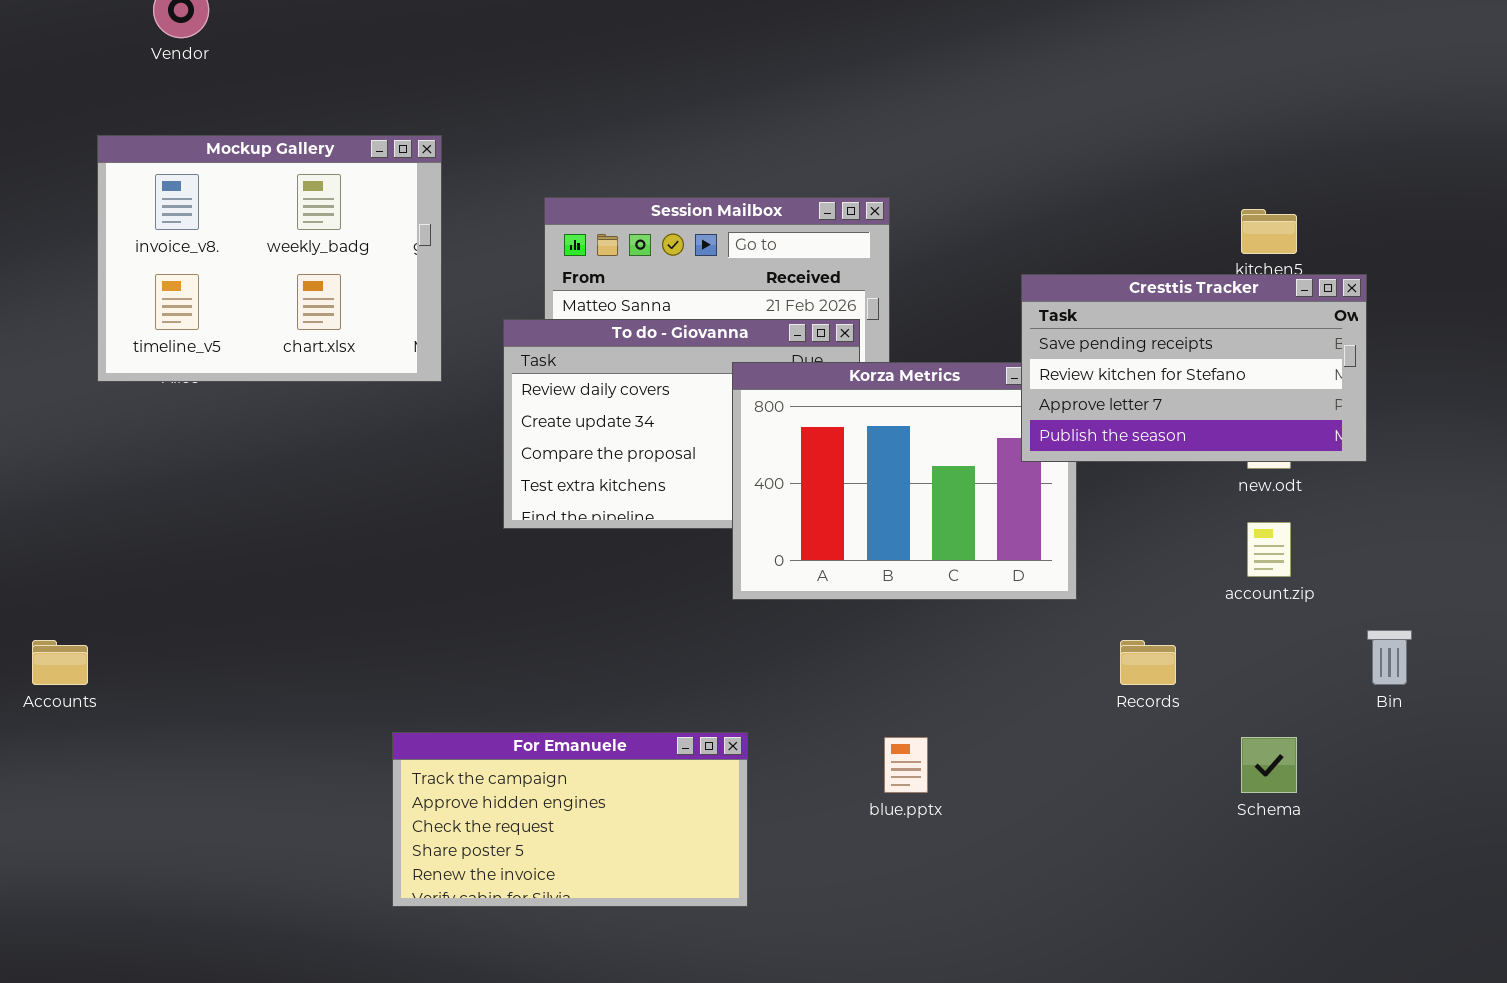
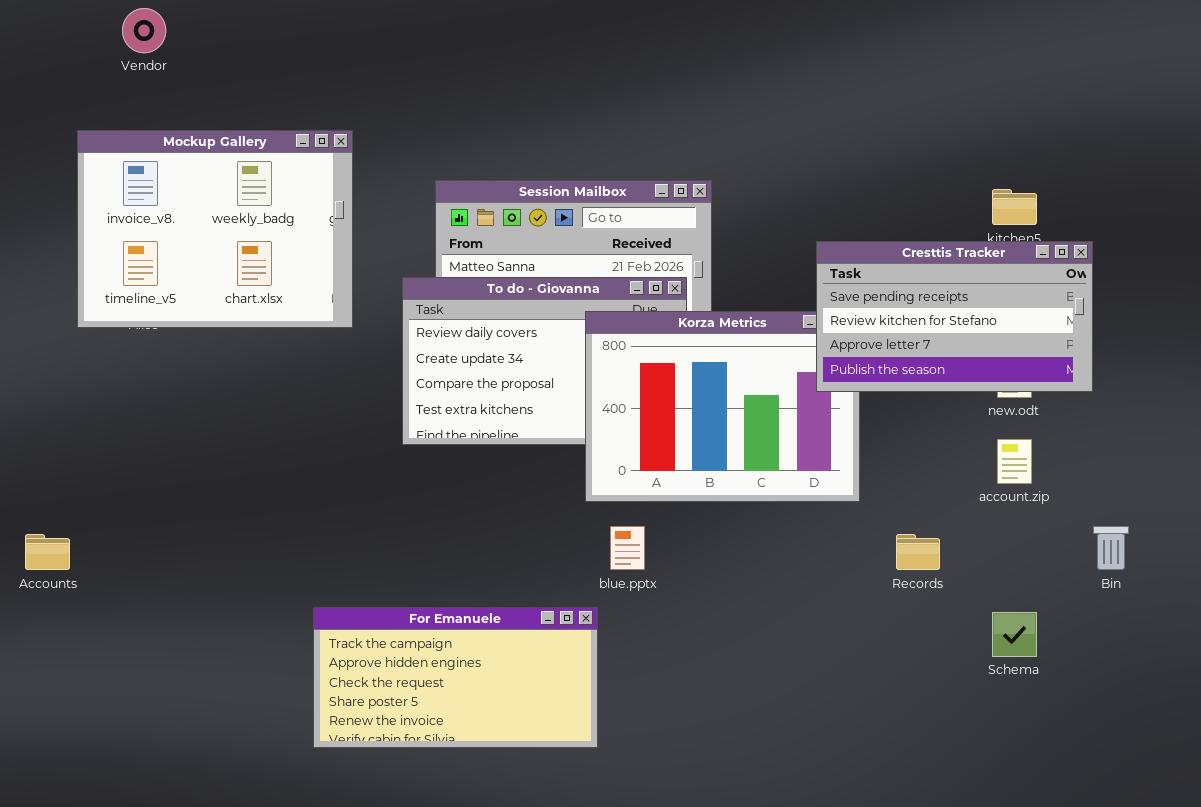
blue.pptx: [884,737,928,793] -> [610,526,645,570], moved

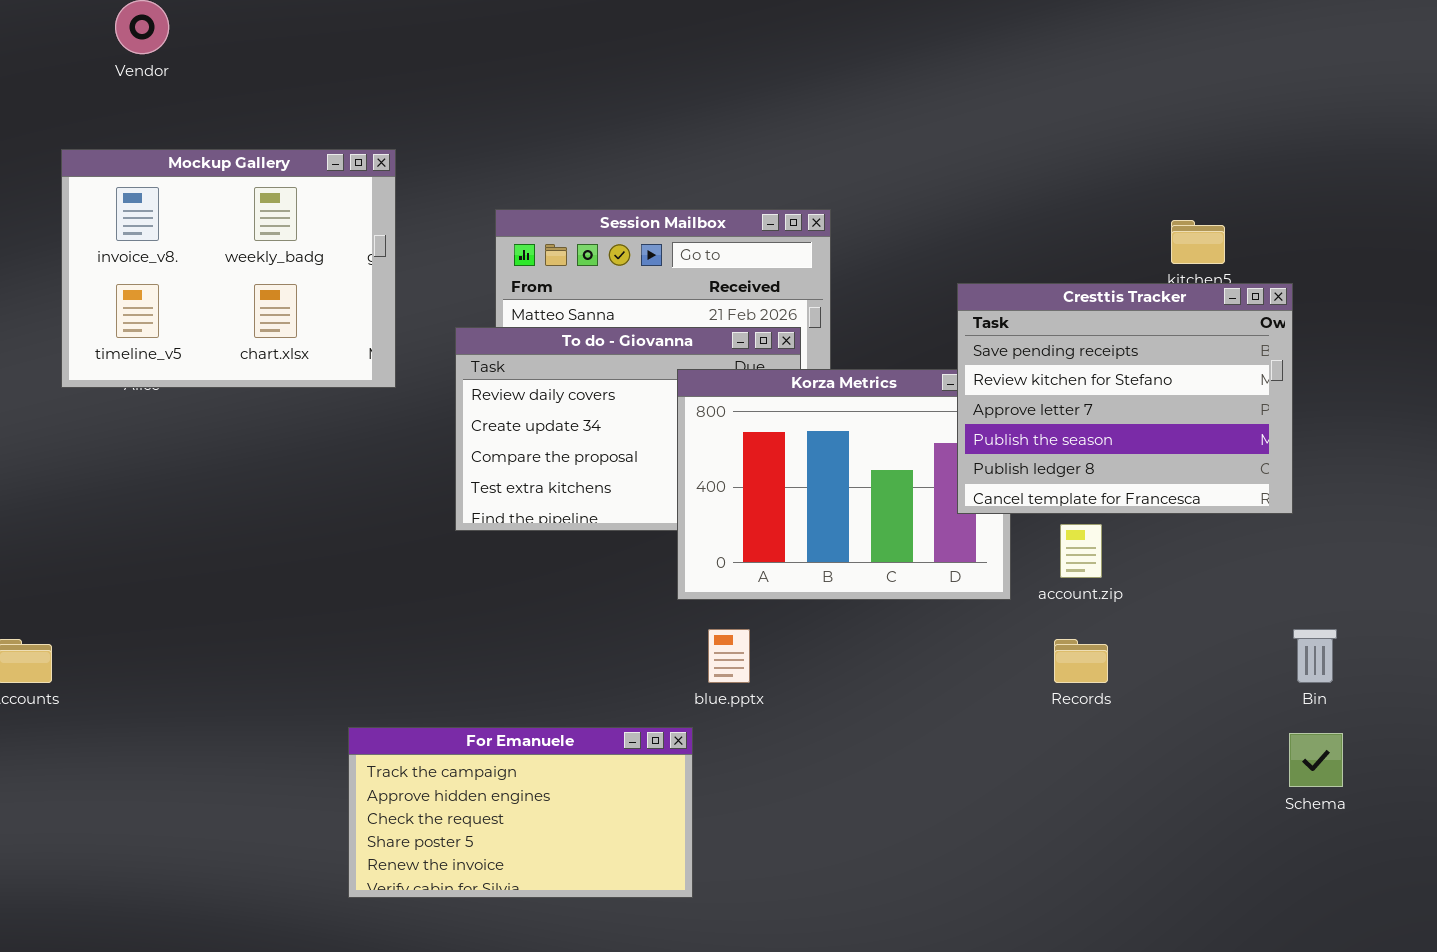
Cresttis Tracker: [816,241,1093,392] -> [957,283,1293,514], resized
account.zip: [997,439,1032,484] -> [1060,524,1102,578], moved
Schema: [992,612,1037,657] -> [1289,733,1343,787], moved

